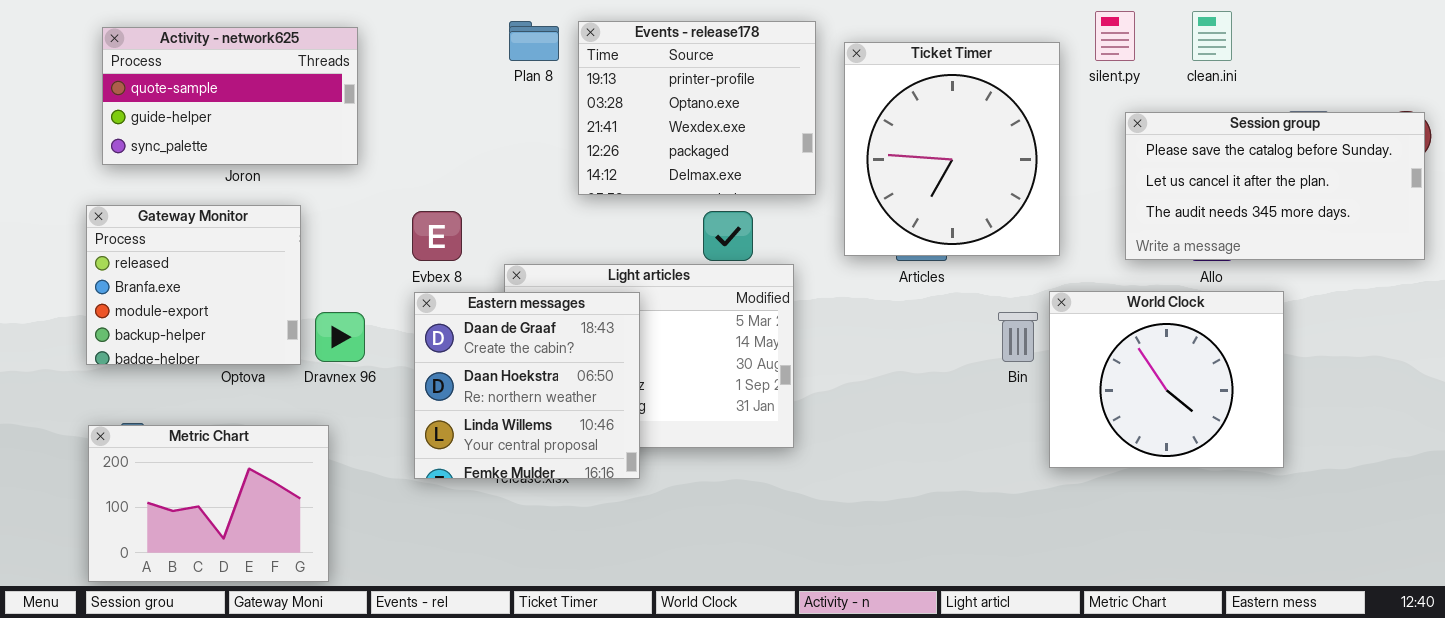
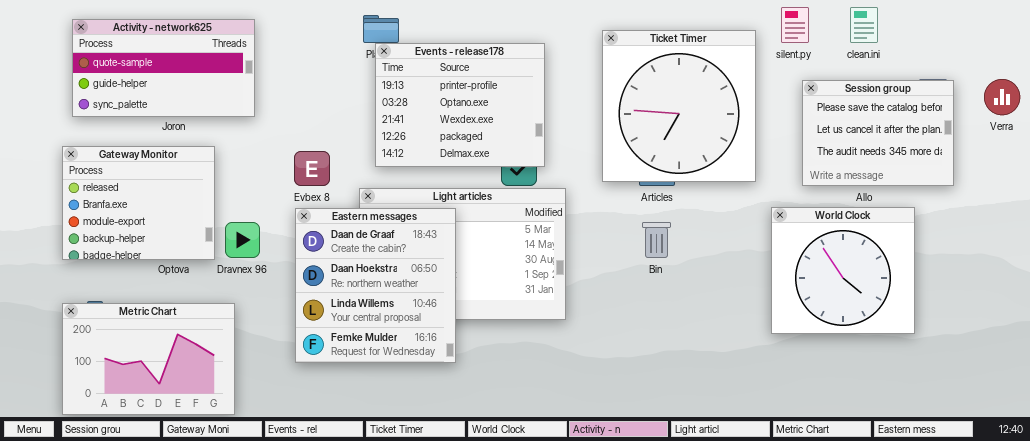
Events - release178: [578,21,816,195] -> [375,43,545,167], moved
Session group: [1125,112,1425,260] -> [802,80,954,186], resized
World Clock: [1049,291,1284,468] -> [771,207,915,334], resized
Eastern messages: [414,292,640,479] -> [295,208,456,363], resized
Bin: [998,312,1038,362] -> [642,222,671,258], moved

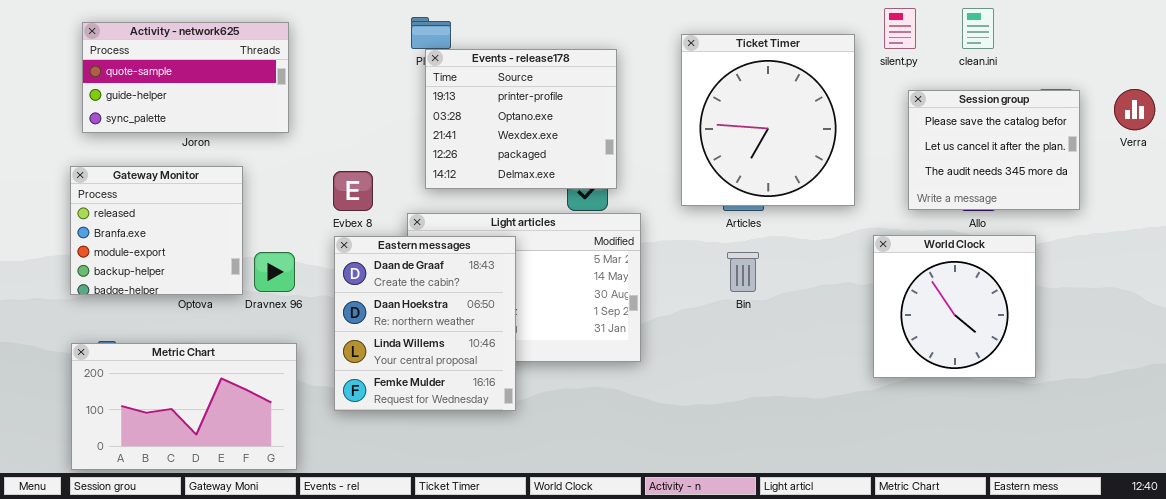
Metric Chart: [62,303,235,415] -> [71,343,297,470], resized

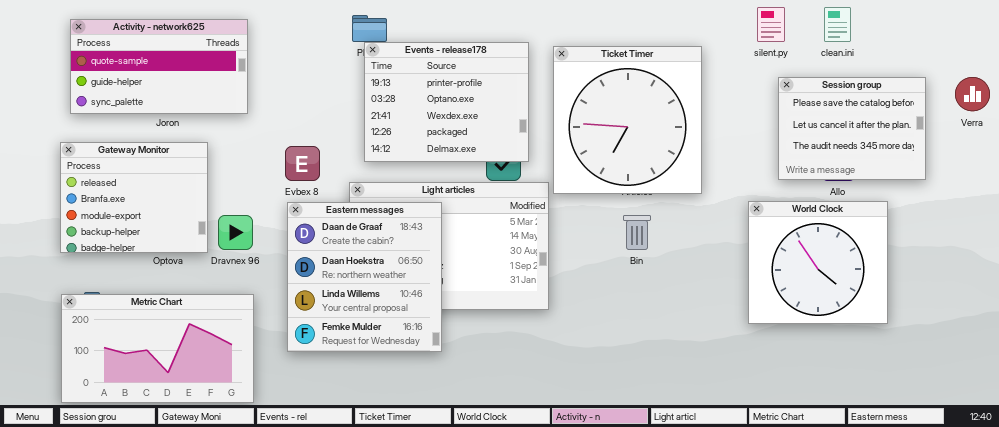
Ticket Timer: [681,34,855,206] -> [553,46,702,194], moved

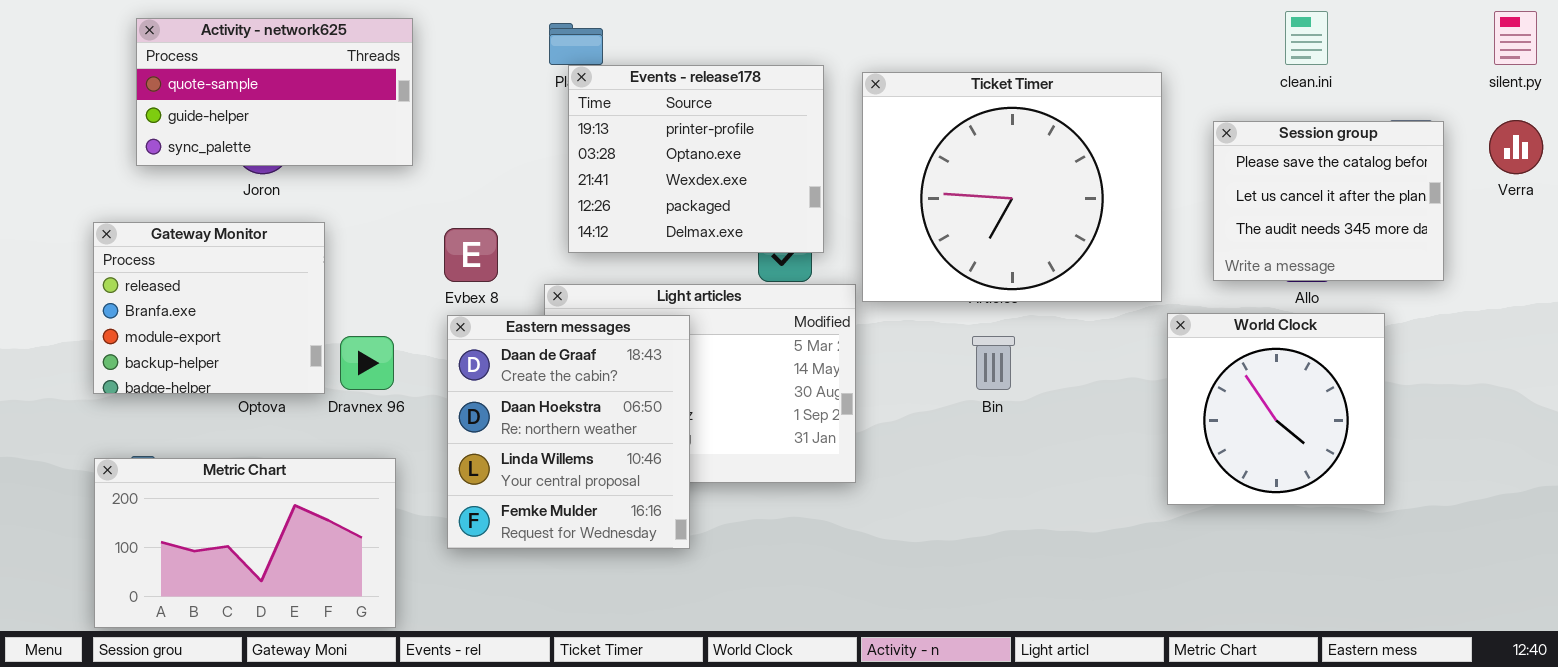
silent.py: [757,7,785,42] -> [1494,11,1537,65], moved
Activity - network625: [70,19,248,114] -> [136,18,413,166], moved
Ticket Timer: [553,46,702,194] -> [862,72,1162,302], resized

